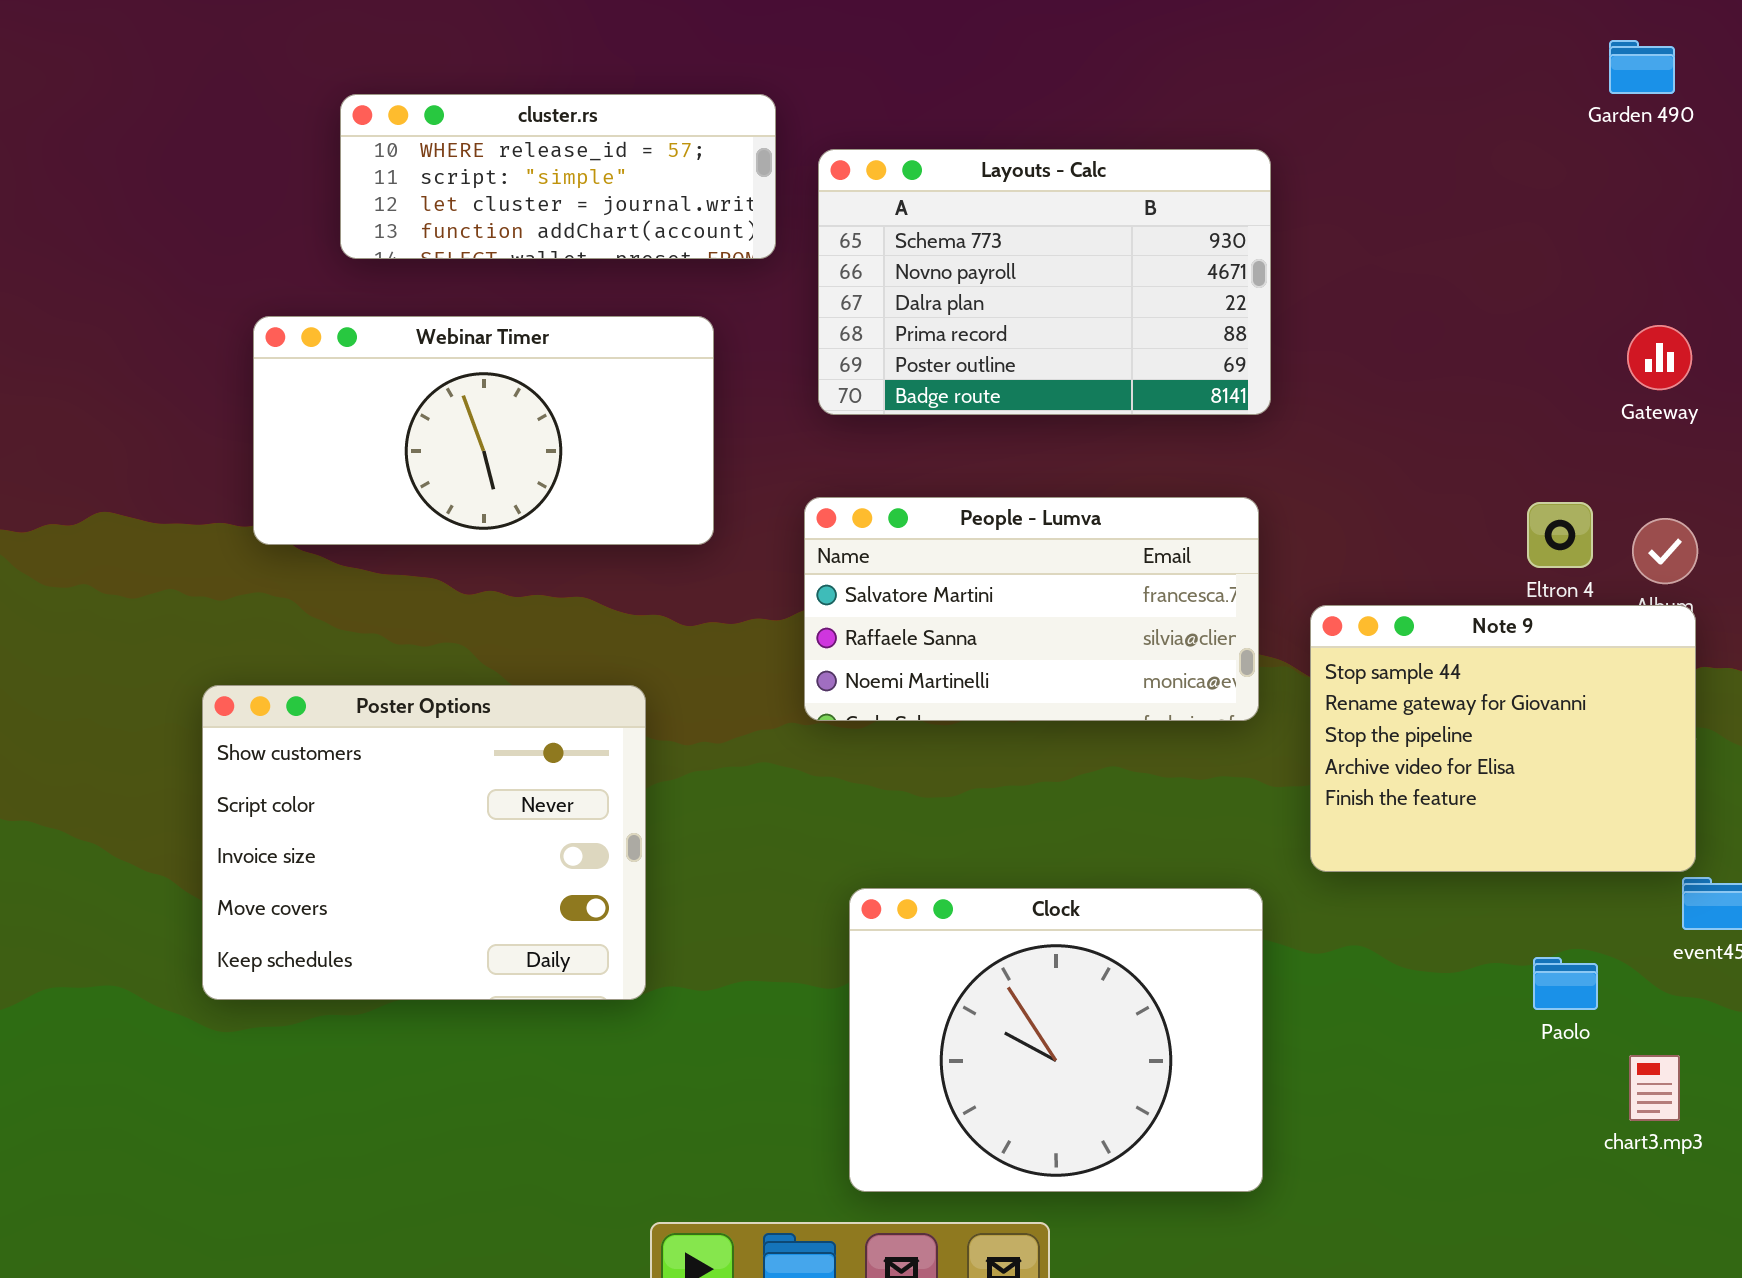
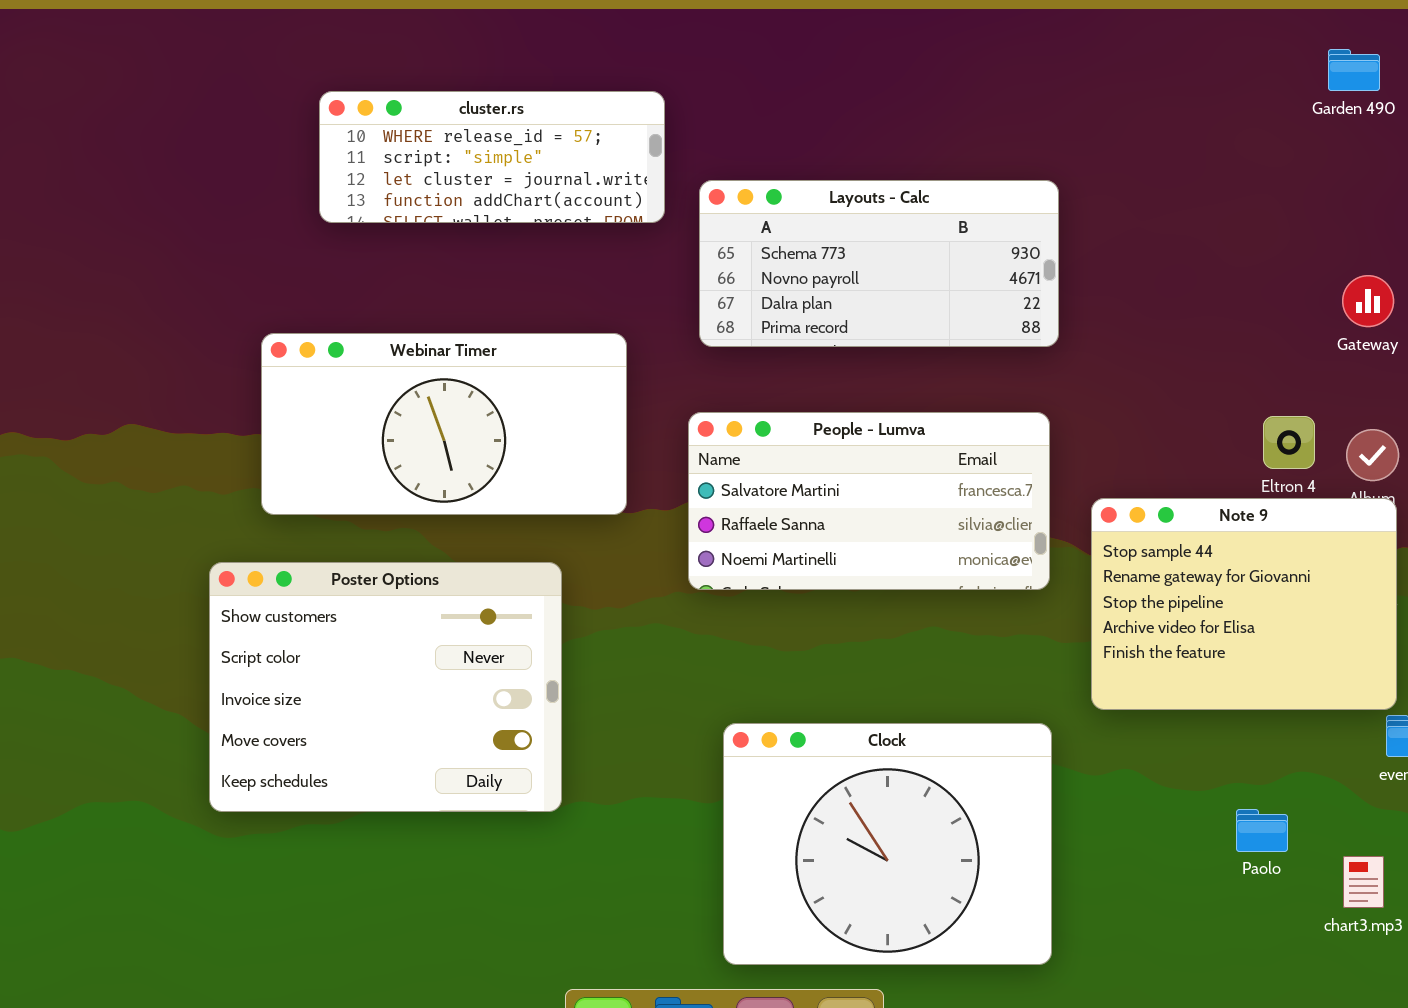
Layouts - Calc: [818,149,1271,415] -> [699,180,1059,347], resized
Webinar Timer: [253,316,714,545] -> [261,333,627,515], moved
Paolo: [1533,957,1598,1010] -> [1236,809,1288,852], moved

